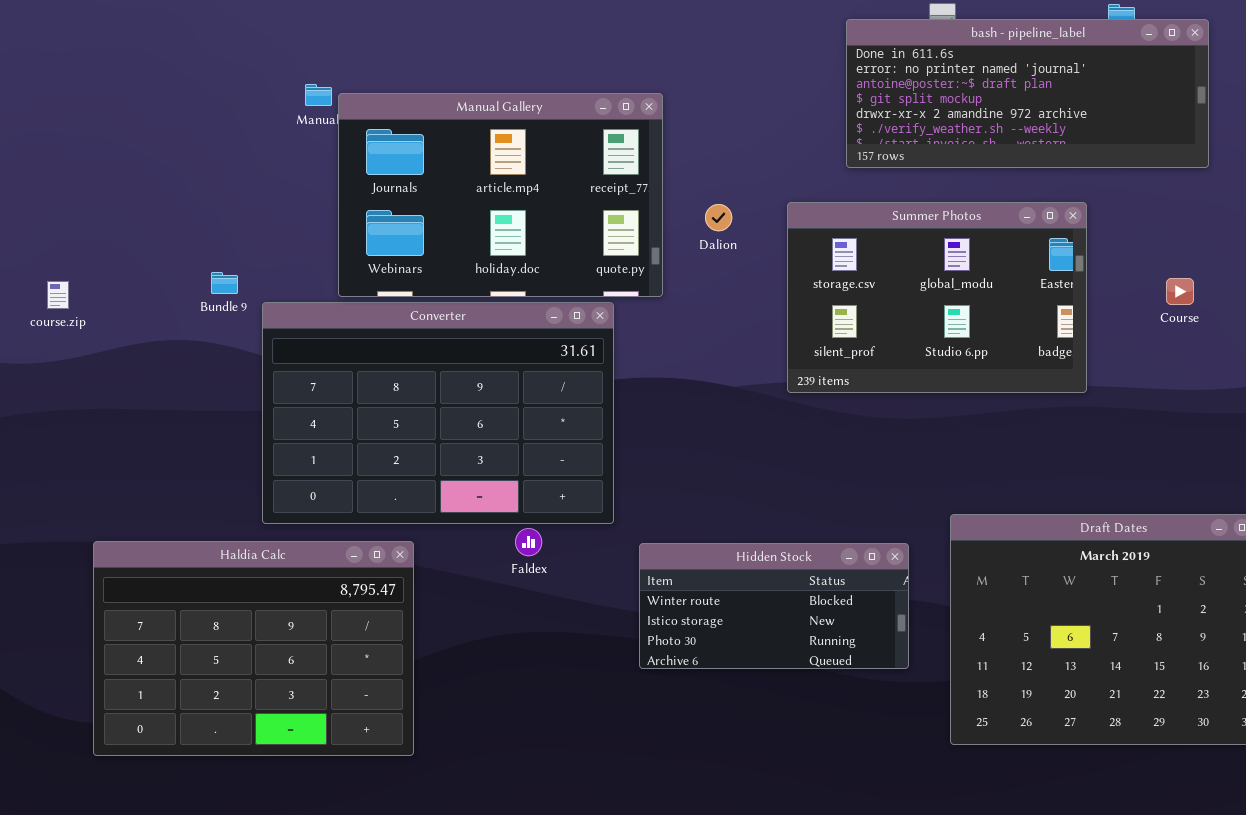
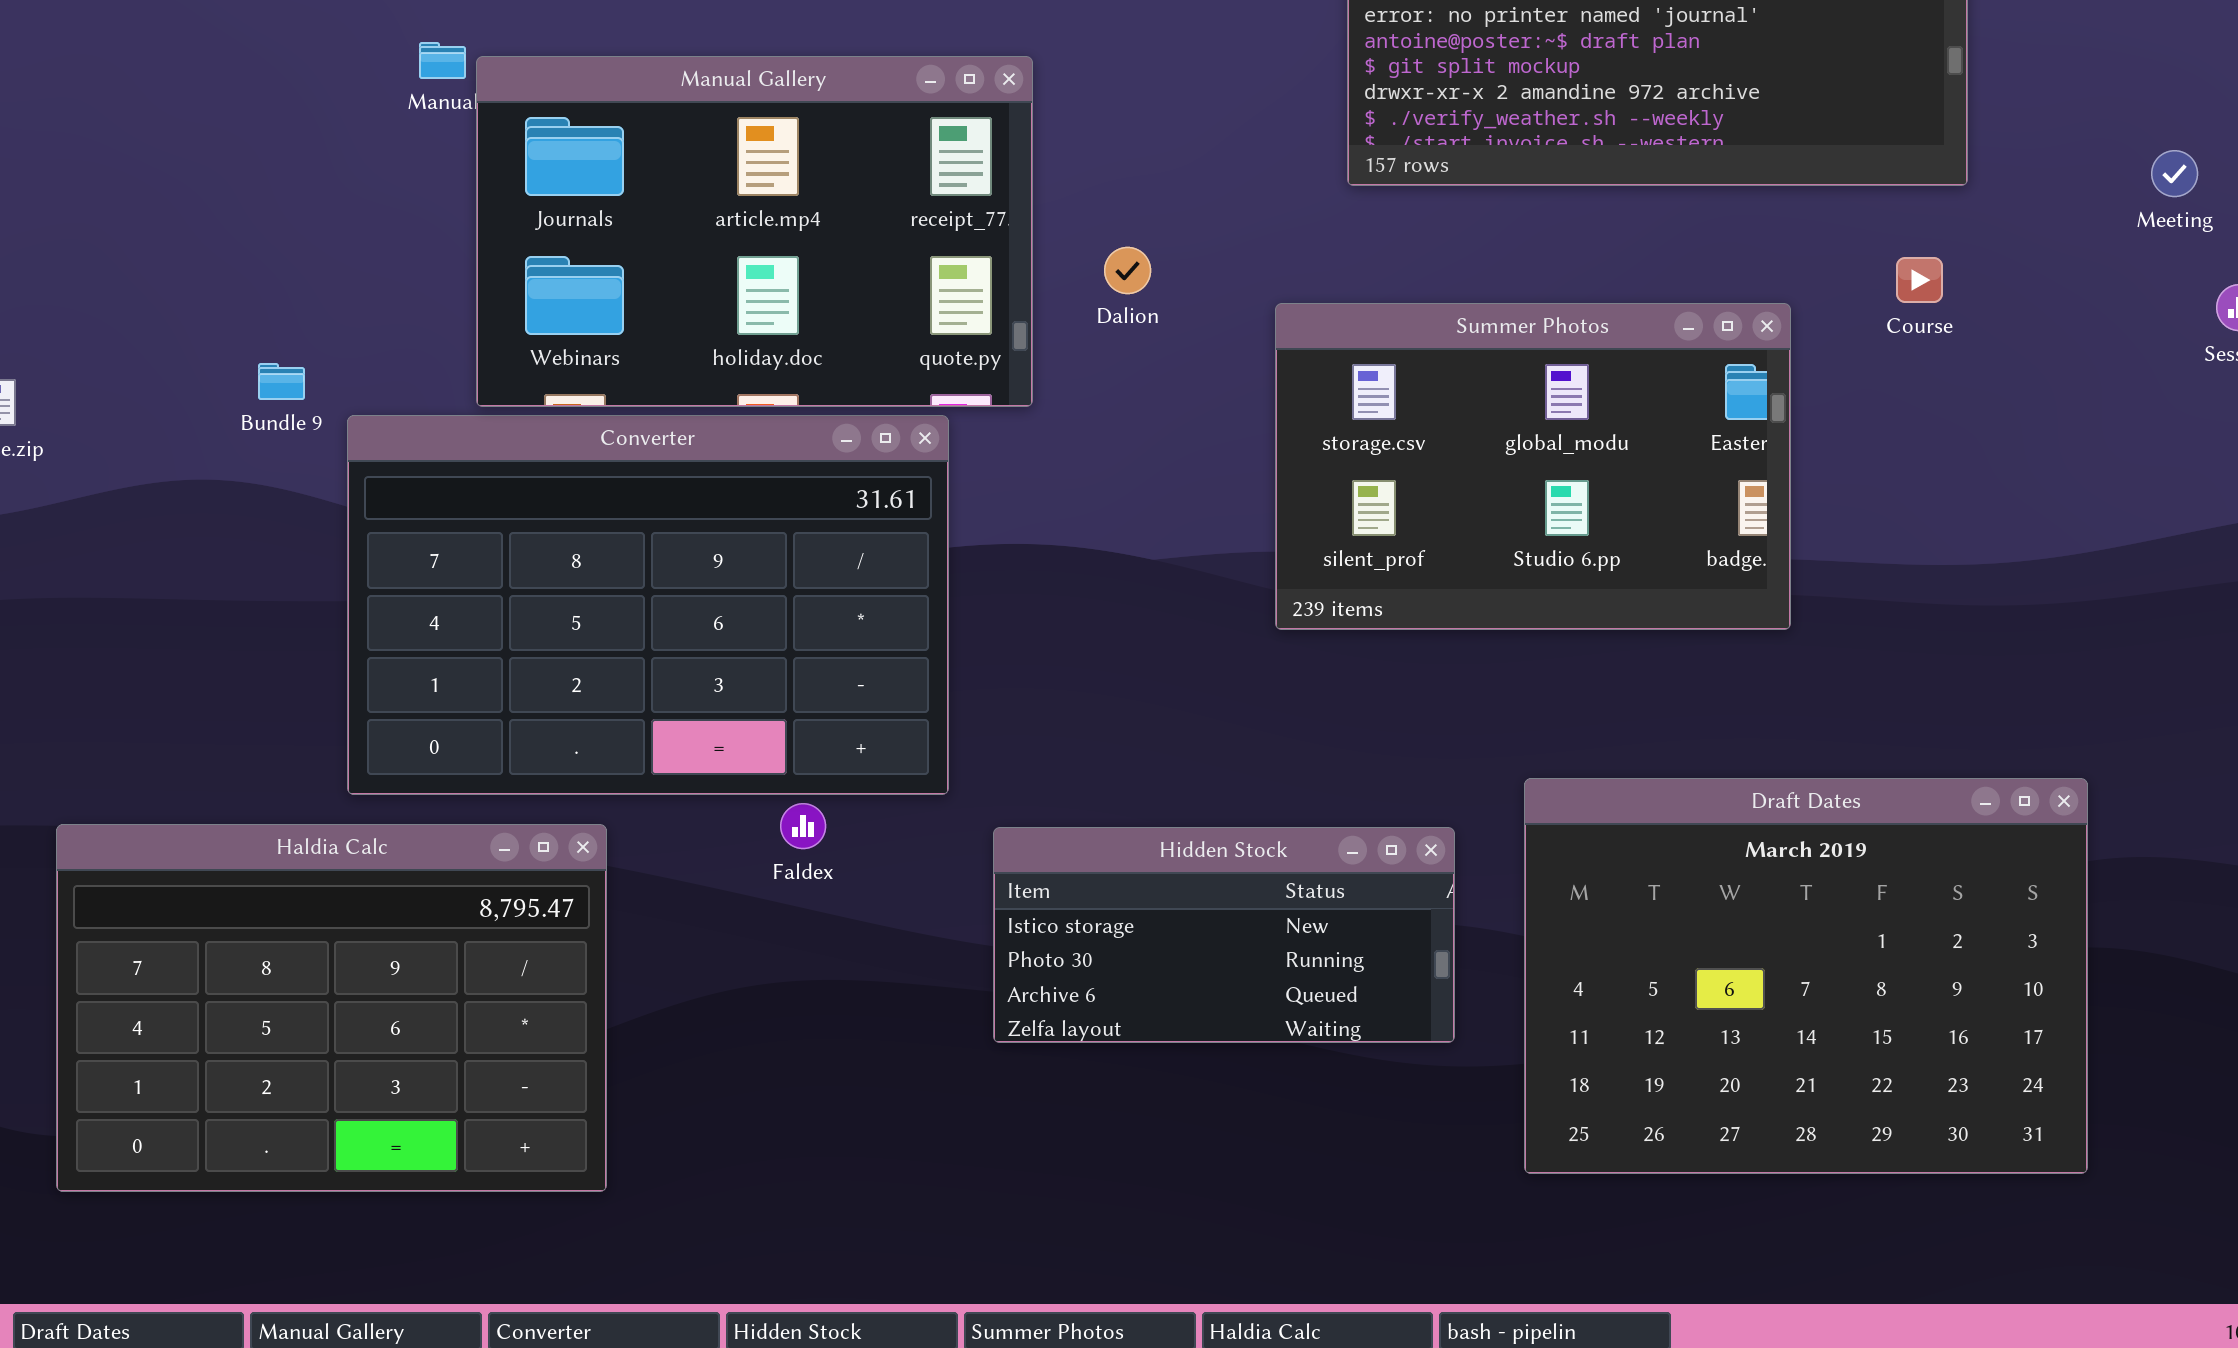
Summer Photos: [787,202,1087,393] -> [1275,303,1791,630], moved
Course: [1166,278,1194,305] -> [1896,257,1943,303], moved
Hidden Stock: [639,543,909,669] -> [993,827,1455,1043], scrolled down 1 row

